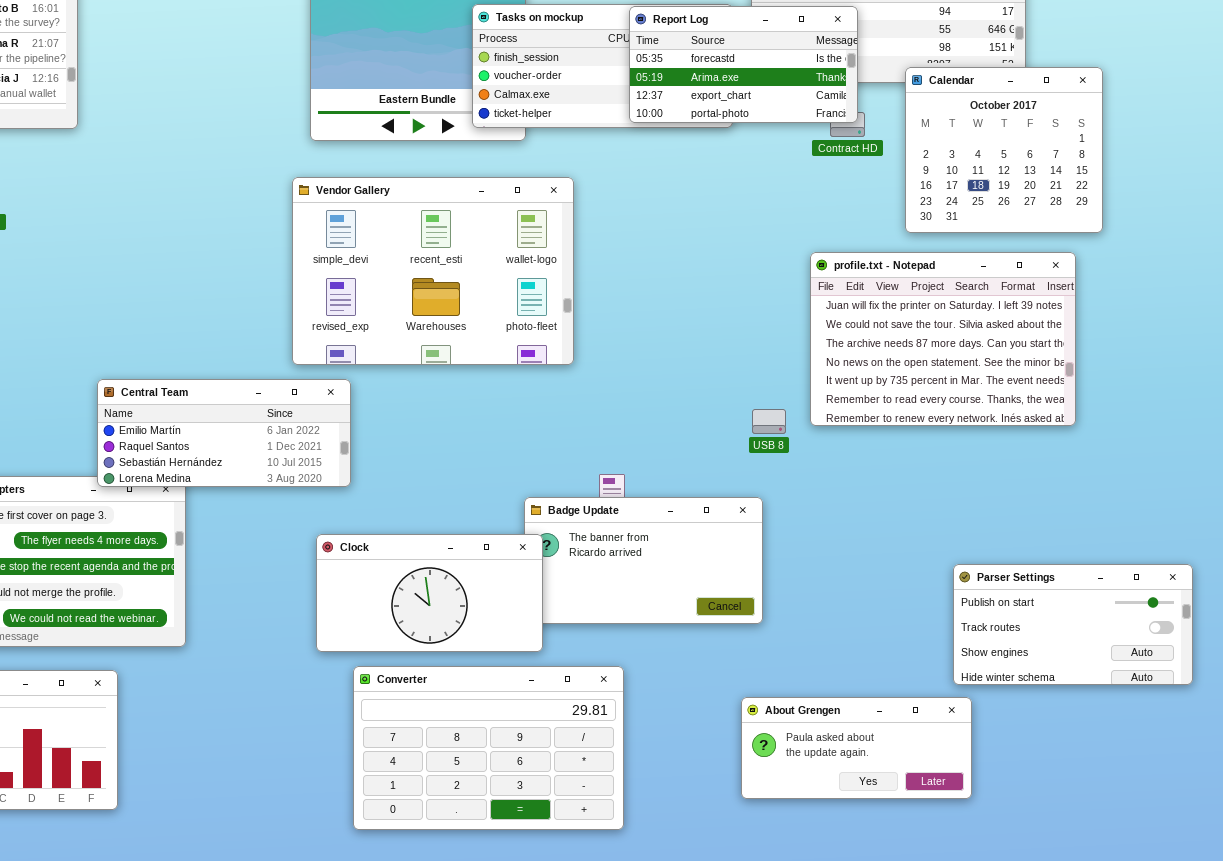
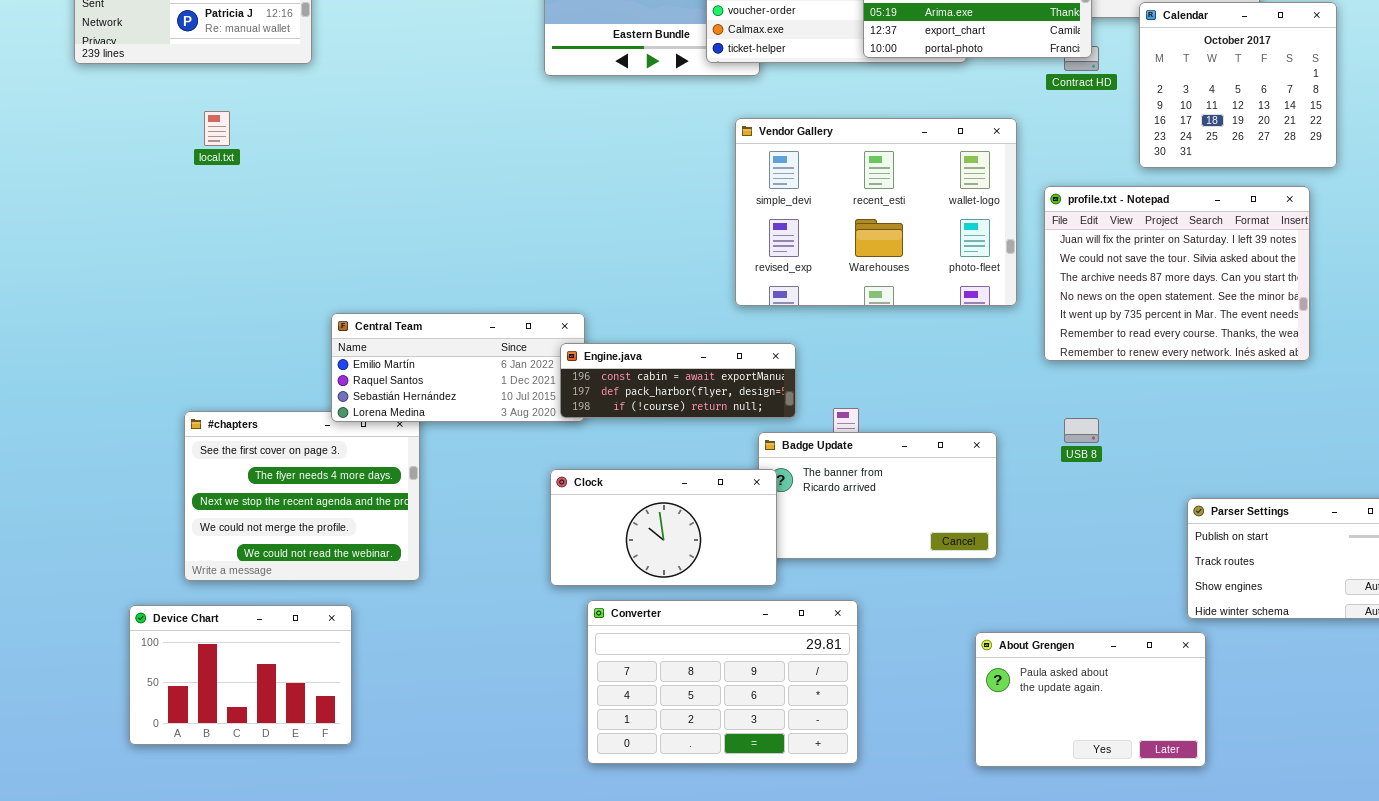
Vendor Gallery: [292,177,574,365] -> [735,118,1017,306], moved
Engine.java: none -> [560,343,796,418], opened
USB 8: [752,409,786,434] -> [1064,418,1099,443], moved
About Grengen: [741,697,972,799] -> [975,632,1206,767], resized

